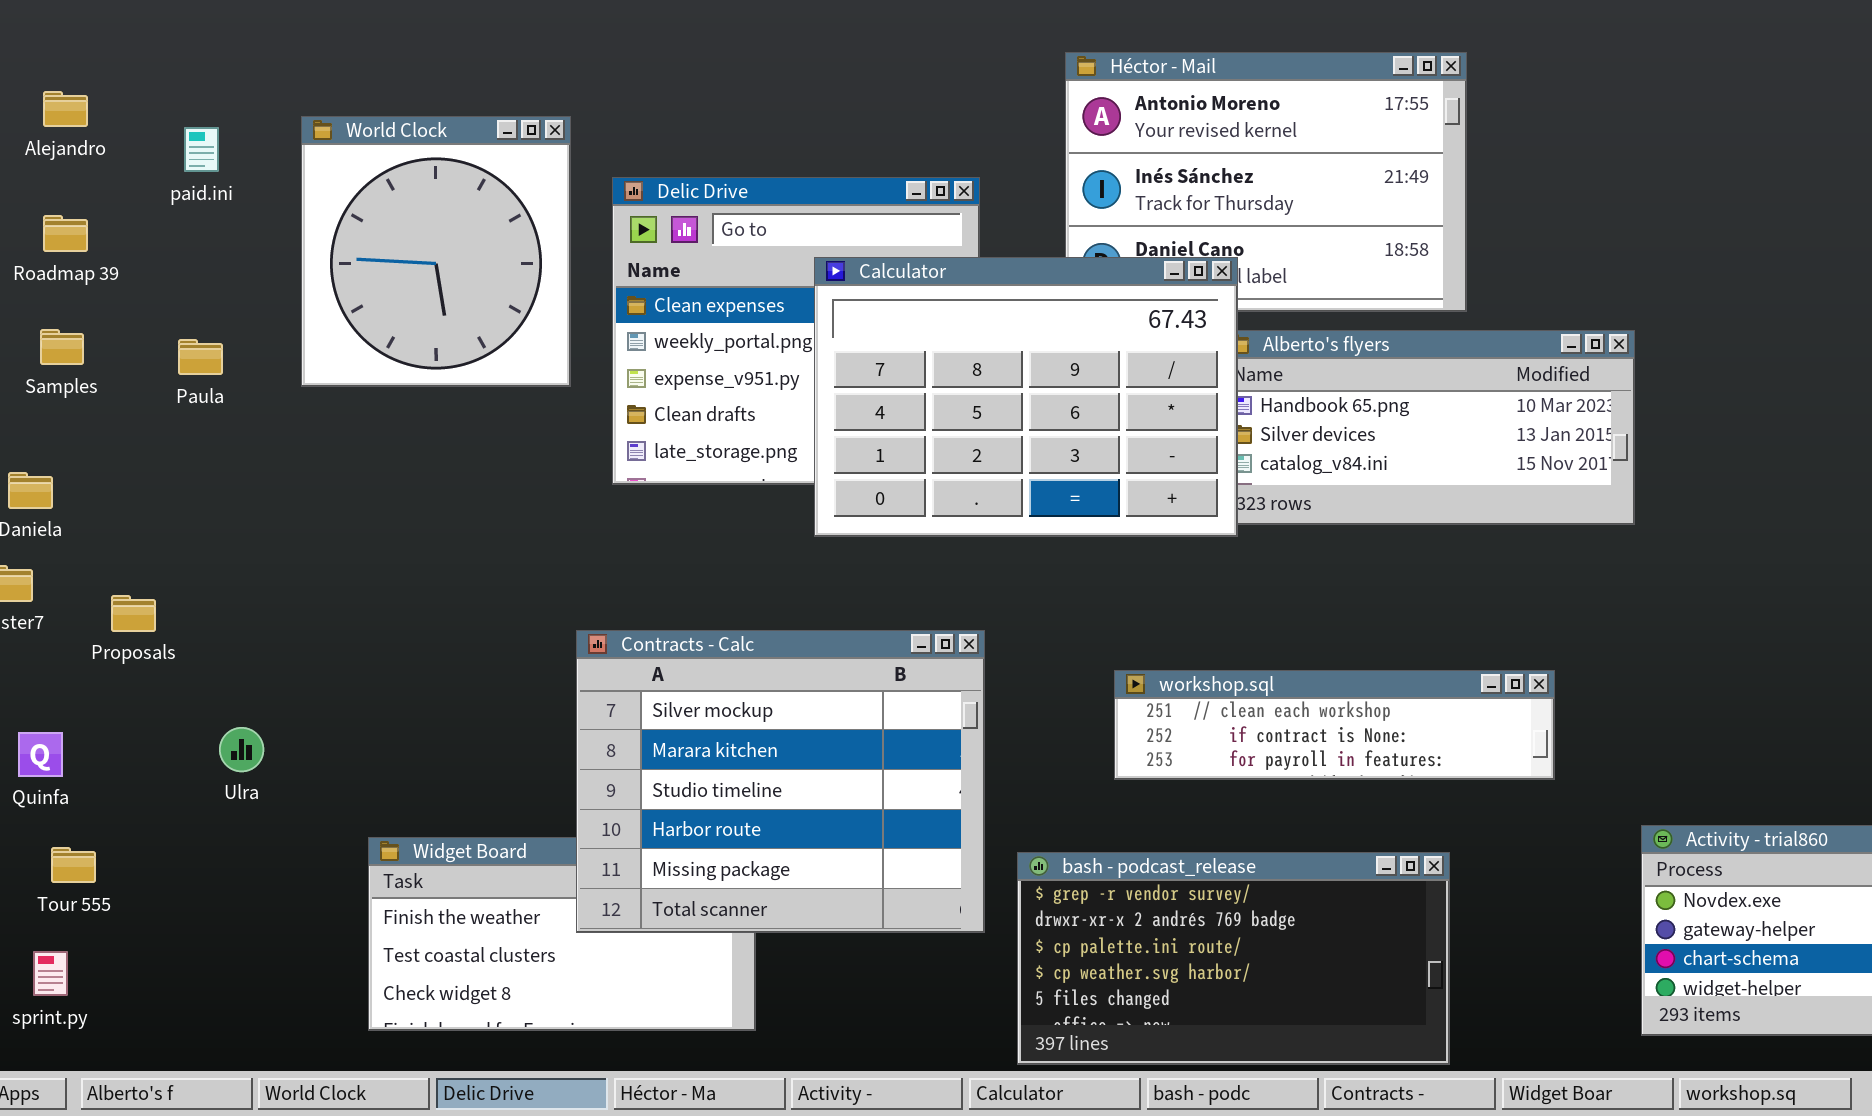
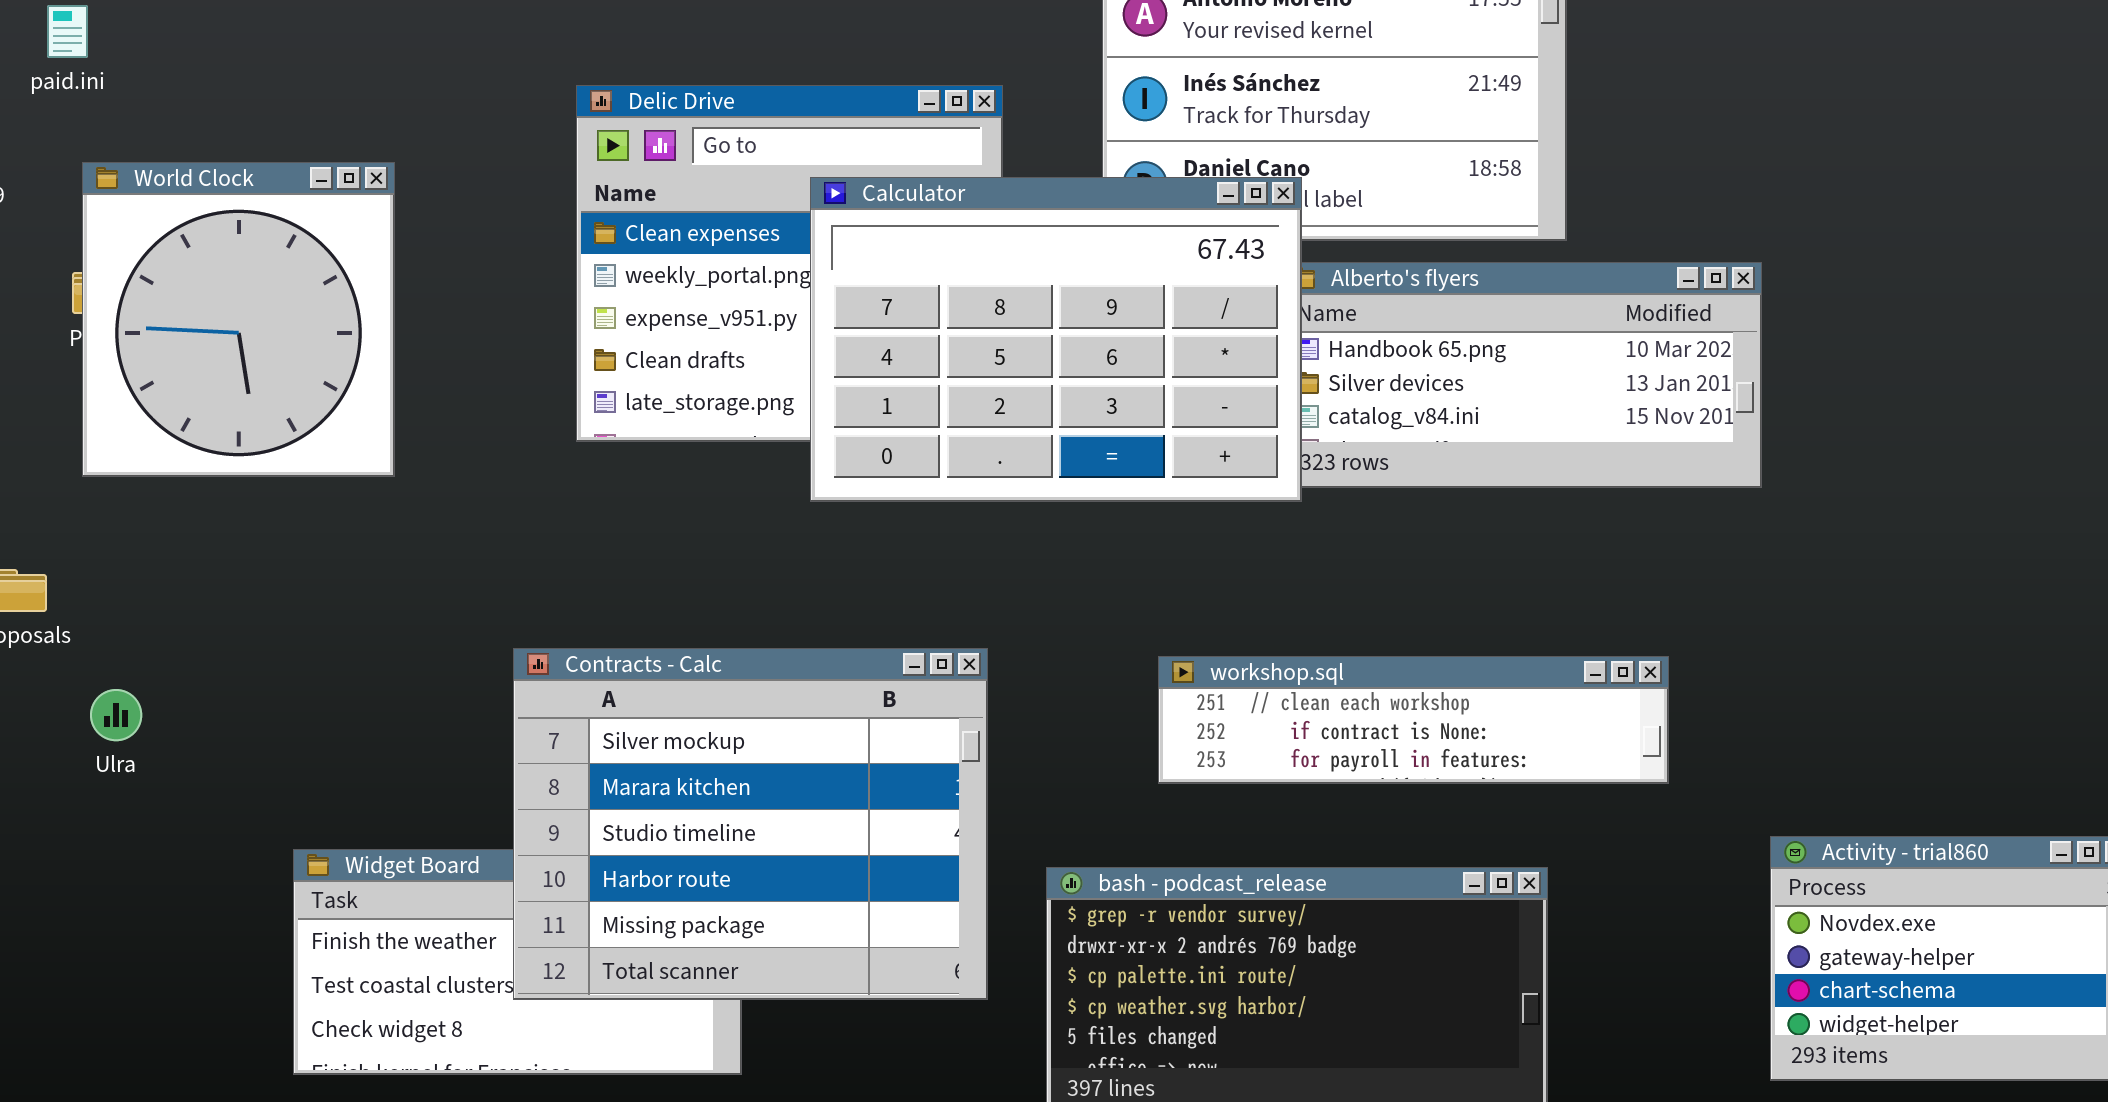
World Clock: [301,116,571,387] -> [82,162,395,477], moved
paid.ini: [184,127,219,172] -> [47,5,88,58], moved
Contracts - Calc: [576,630,985,933] -> [513,648,988,1000], moved
Ulra: [219,727,264,772] -> [90,689,142,741], moved

